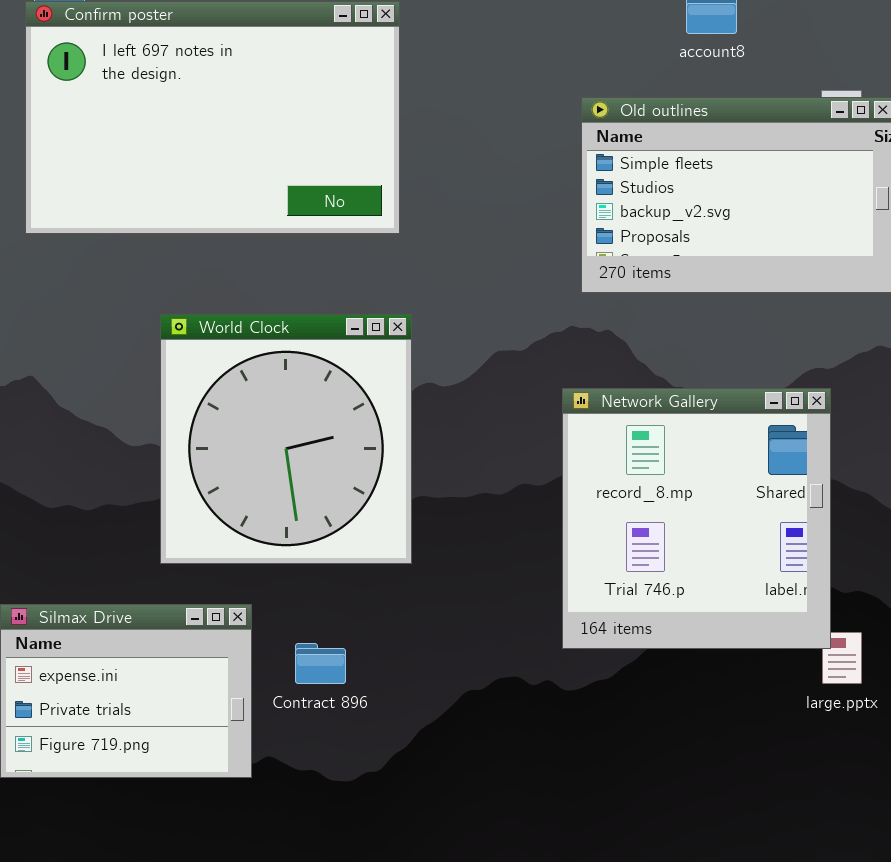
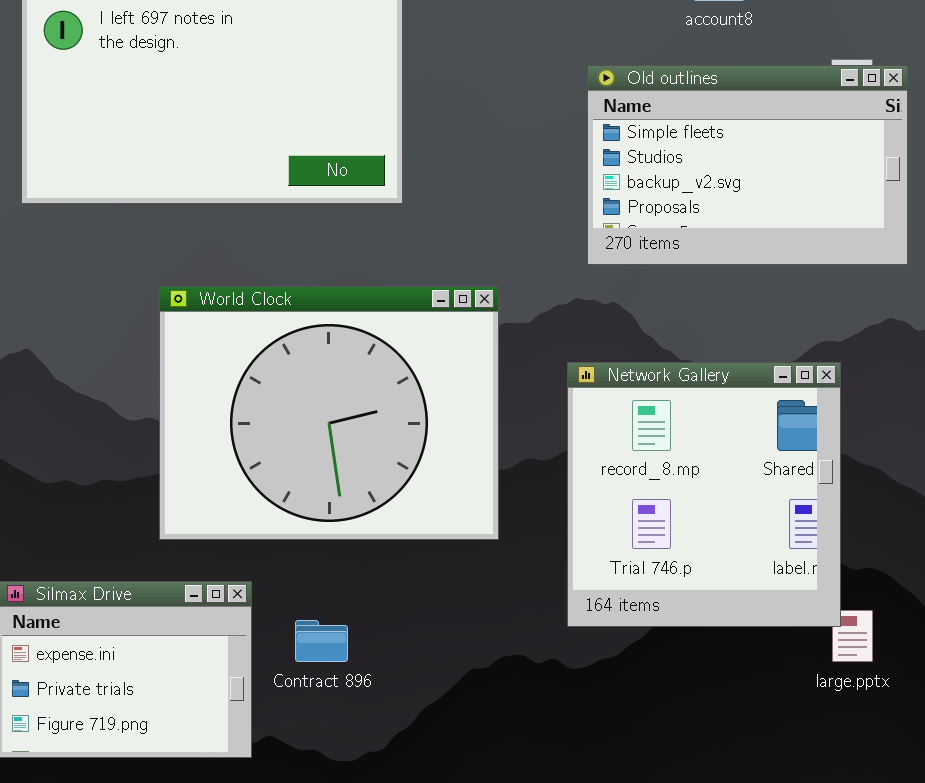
World Clock: [160,314,412,564] -> [159,286,499,540], resized

